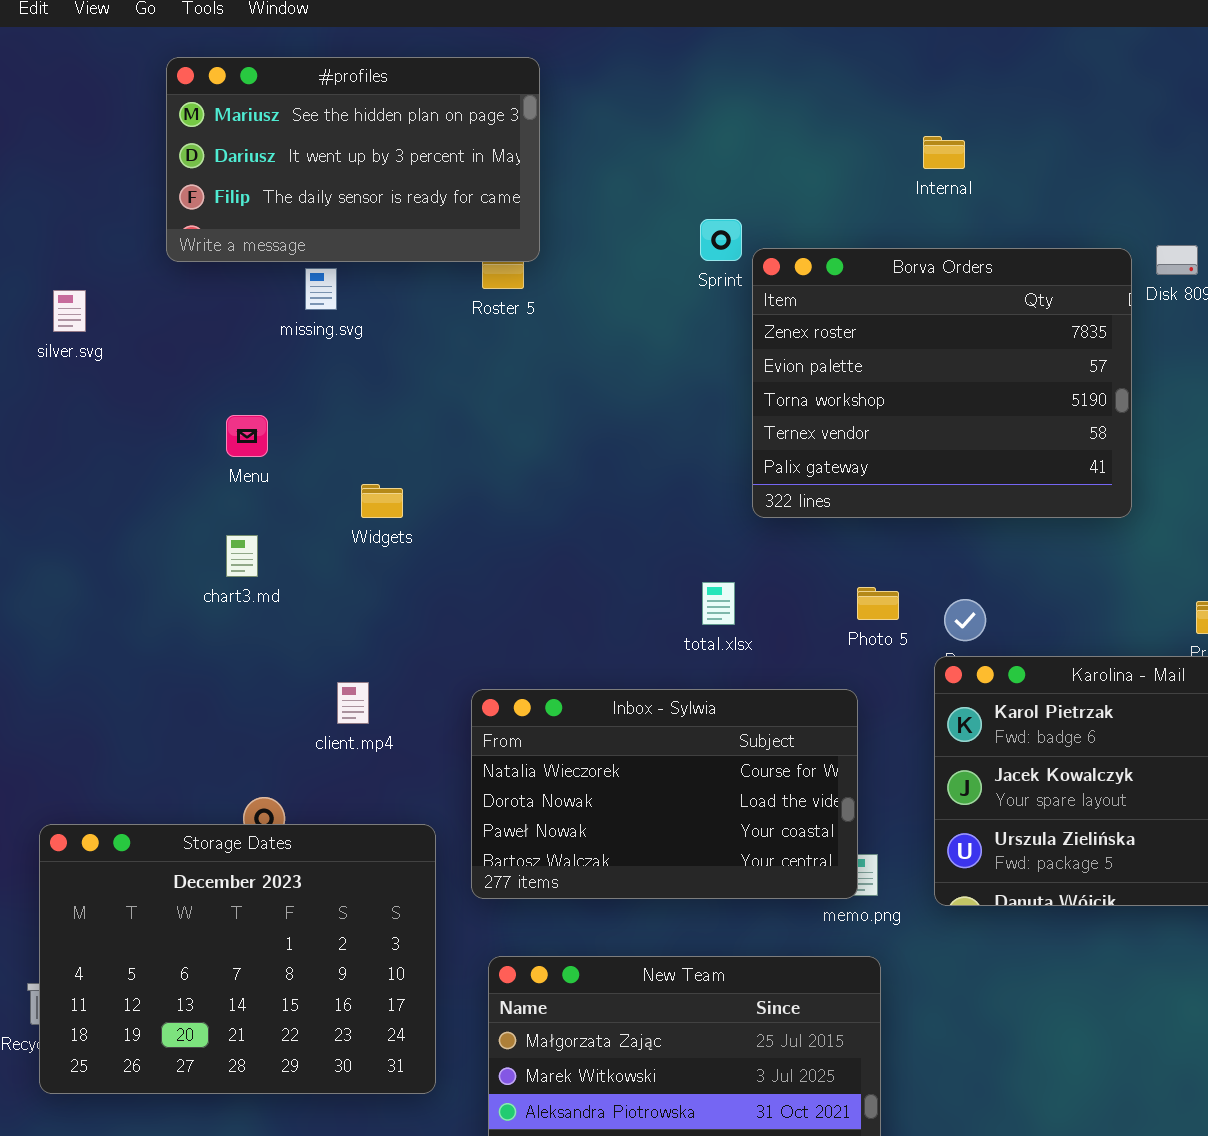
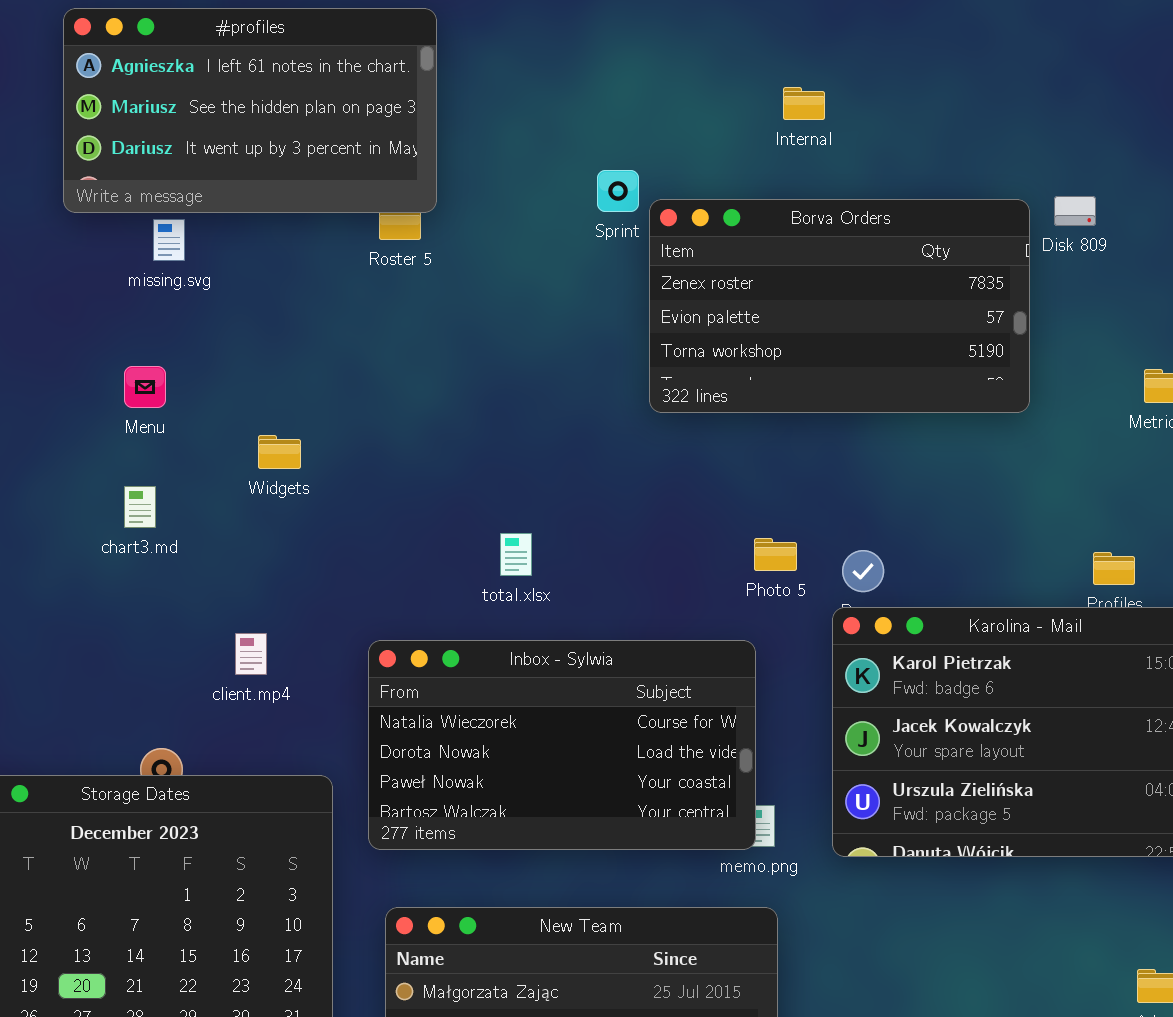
#profiles: [166,57,540,262] -> [63,8,437,213], scrolled up 1 row
Internal: [923,136,965,169] -> [783,87,825,120], moved
Borva Orders: [752,248,1132,518] -> [649,199,1030,413], resized
missing.svg: [305,268,337,310] -> [153,219,185,261], moved
total.xlsx: [702,582,735,625] -> [500,533,532,576], moved

